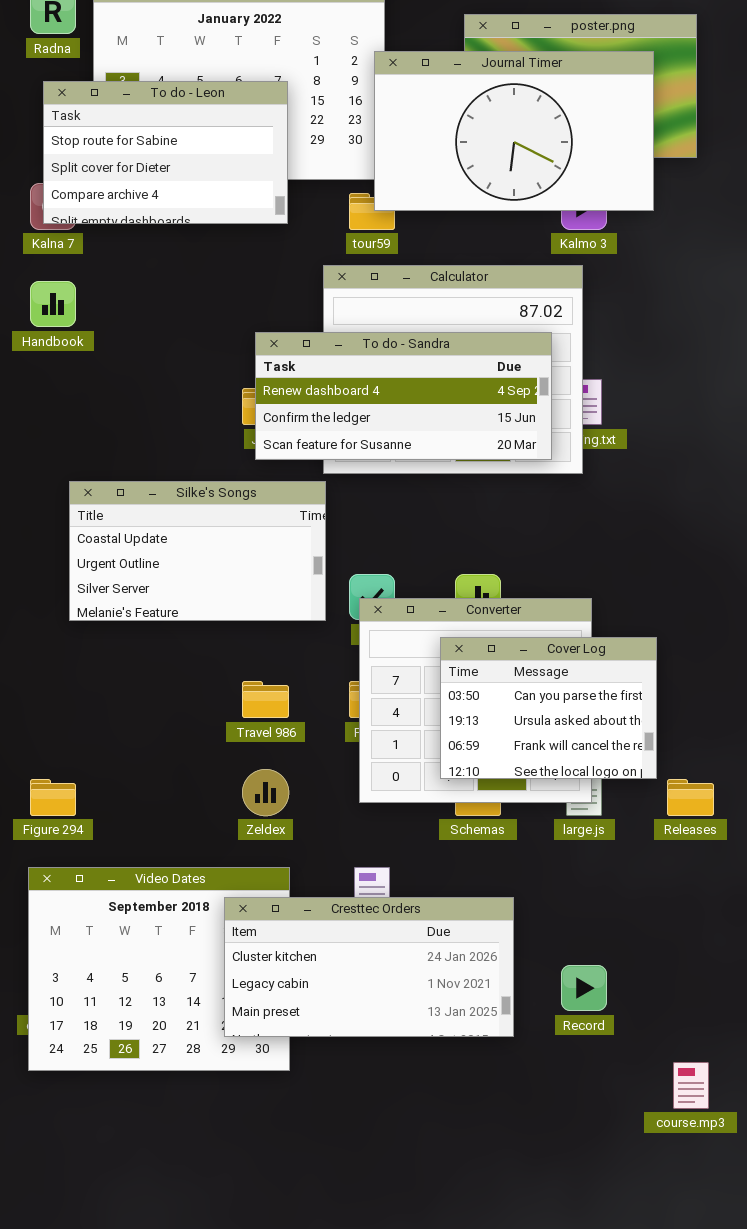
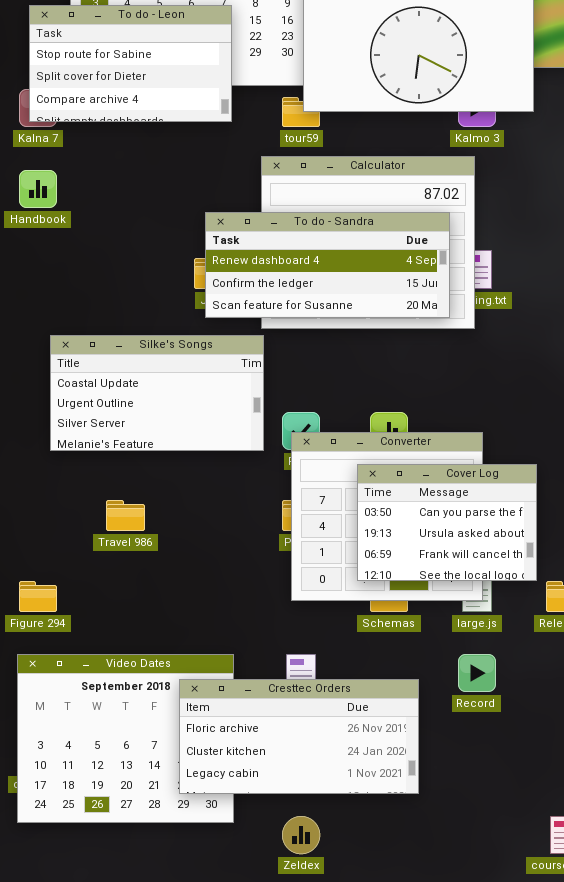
Travel 986: [242,681,289,718] -> [106,500,145,531], moved
Zeldex: [242,769,289,816] -> [282,816,320,854], moved
Cresttec Orders: [224,897,514,1037] -> [179,679,419,794], scrolled up 1 row
Record: [561,965,607,1011] -> [458,654,496,692], moved

